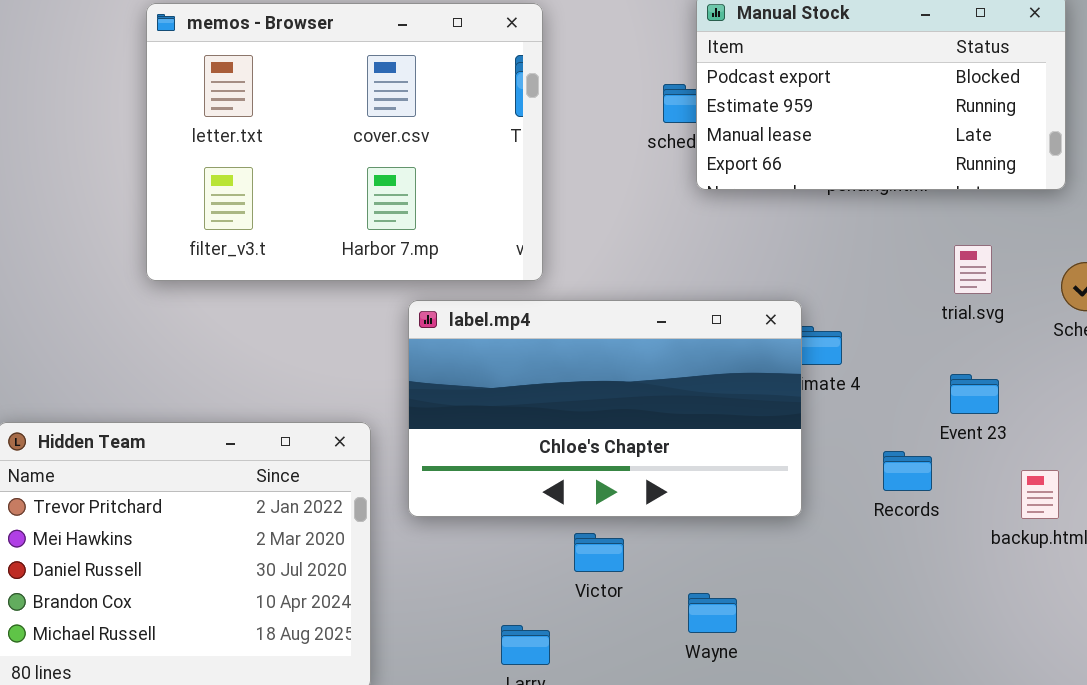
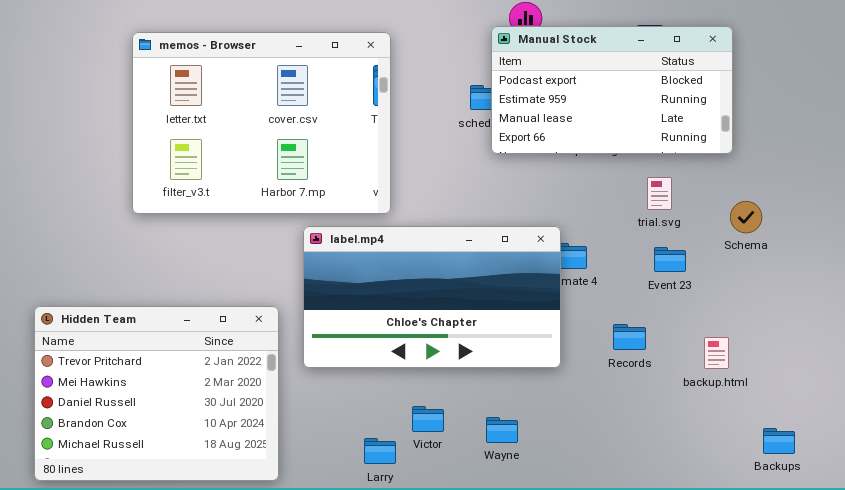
trial.svg: [954,245,992,294] -> [647,177,672,210], moved
Event 23: [950,374,999,414] -> [654,247,686,272], moved
Victor: [574,533,624,572] -> [412,406,444,432], moved

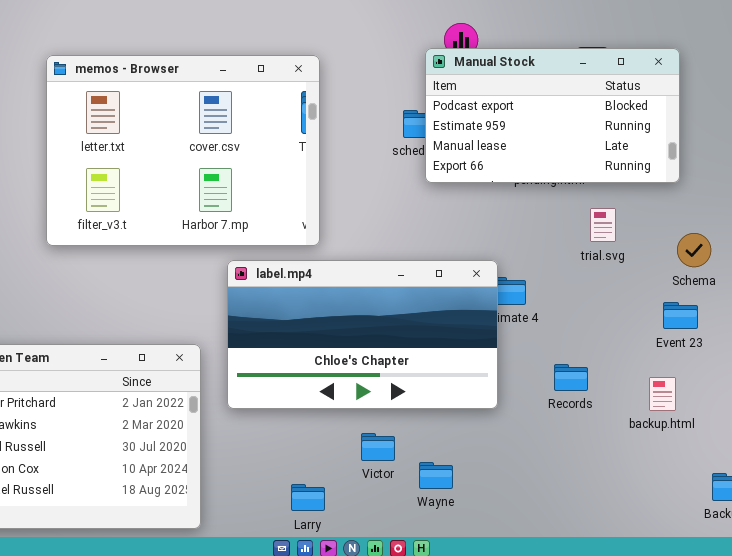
Event 23: [654,247,686,272] -> [663,302,698,329], moved
Victor: [412,406,444,432] -> [361,433,395,461], moved

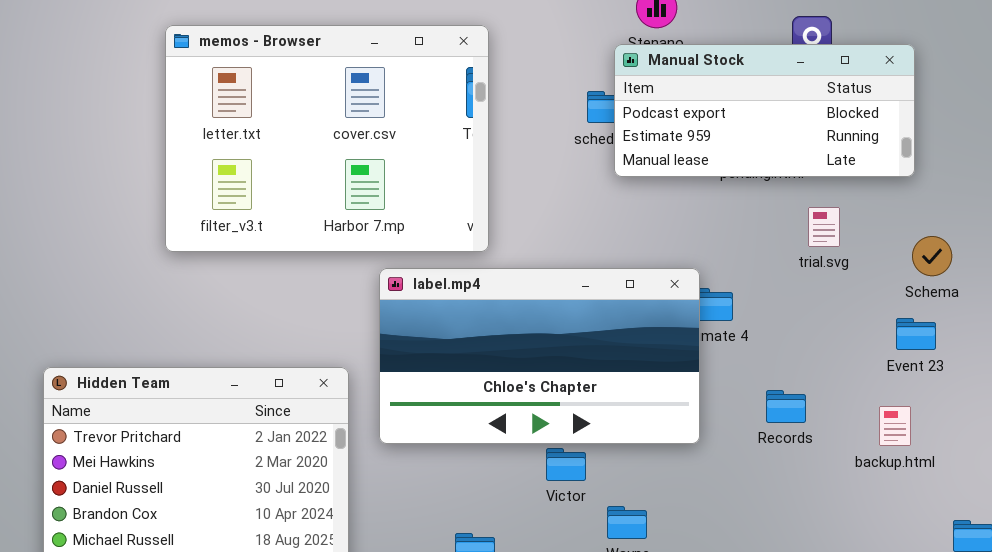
Manual Stock: [425,48,680,183] -> [614,44,915,177], resized
Victor: [361,433,395,461] -> [546,448,586,481], moved

